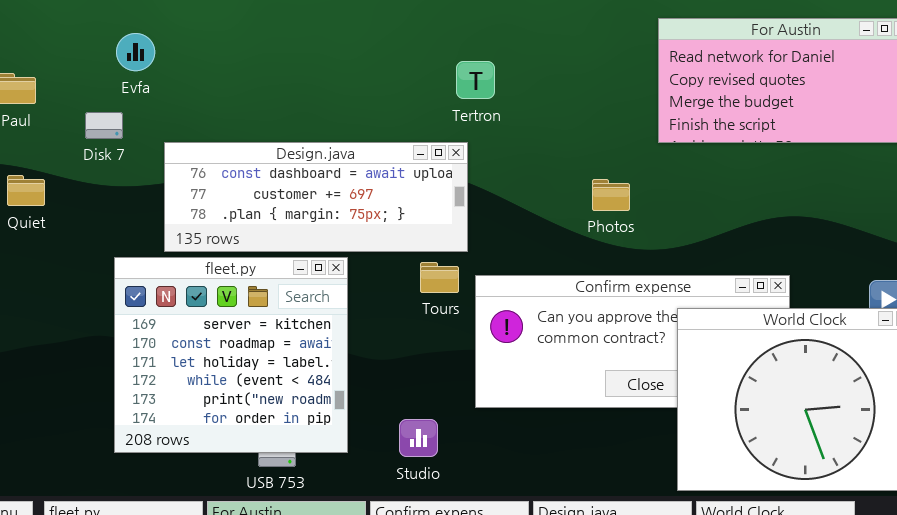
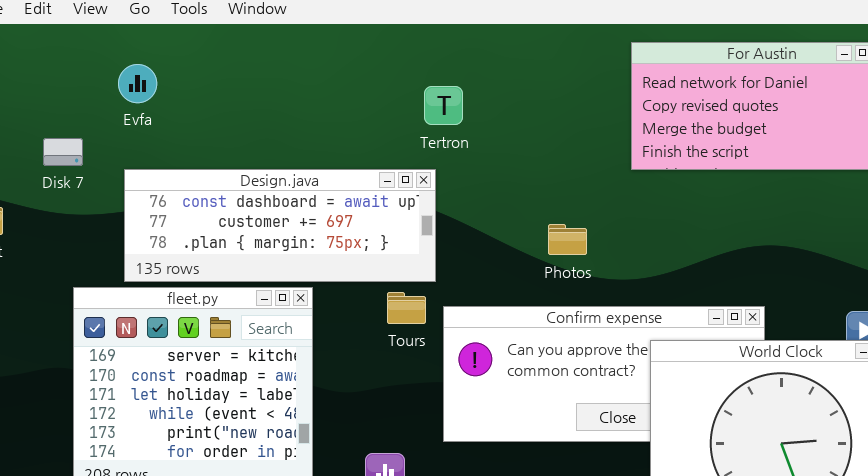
Evfa: [116,33,155,71] -> [118,64,157,103], moved
Photos: [592,179,630,211] -> [548,224,587,255], moved

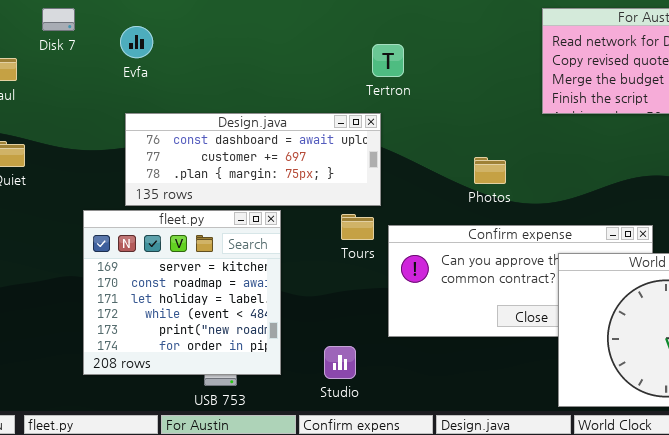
Disk 7: [43,138,83,166] -> [42,8,75,31], moved

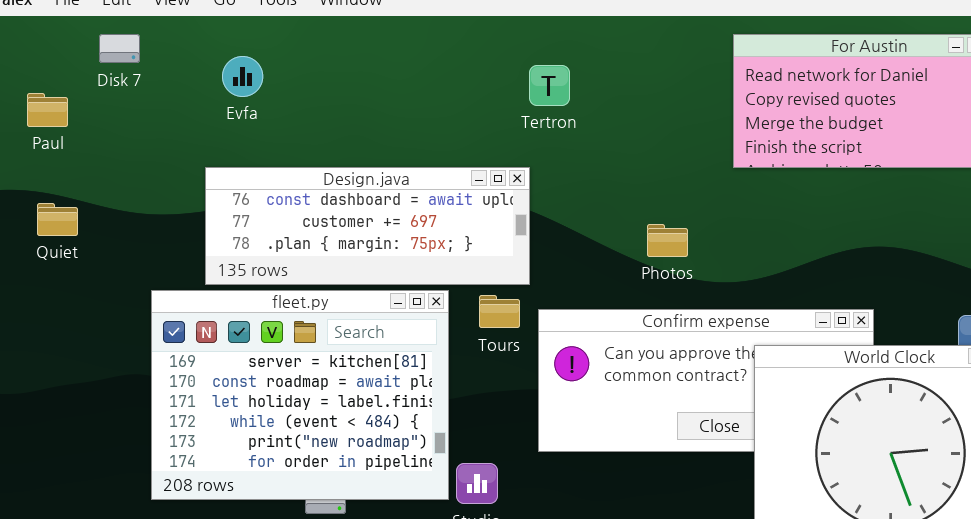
Evfa: [120,26,153,58] -> [222,56,263,97], moved
Tertron: [372,44,404,77] -> [529,65,570,106], moved
fleet.py: [83,210,281,375] -> [151,290,449,500], resized

